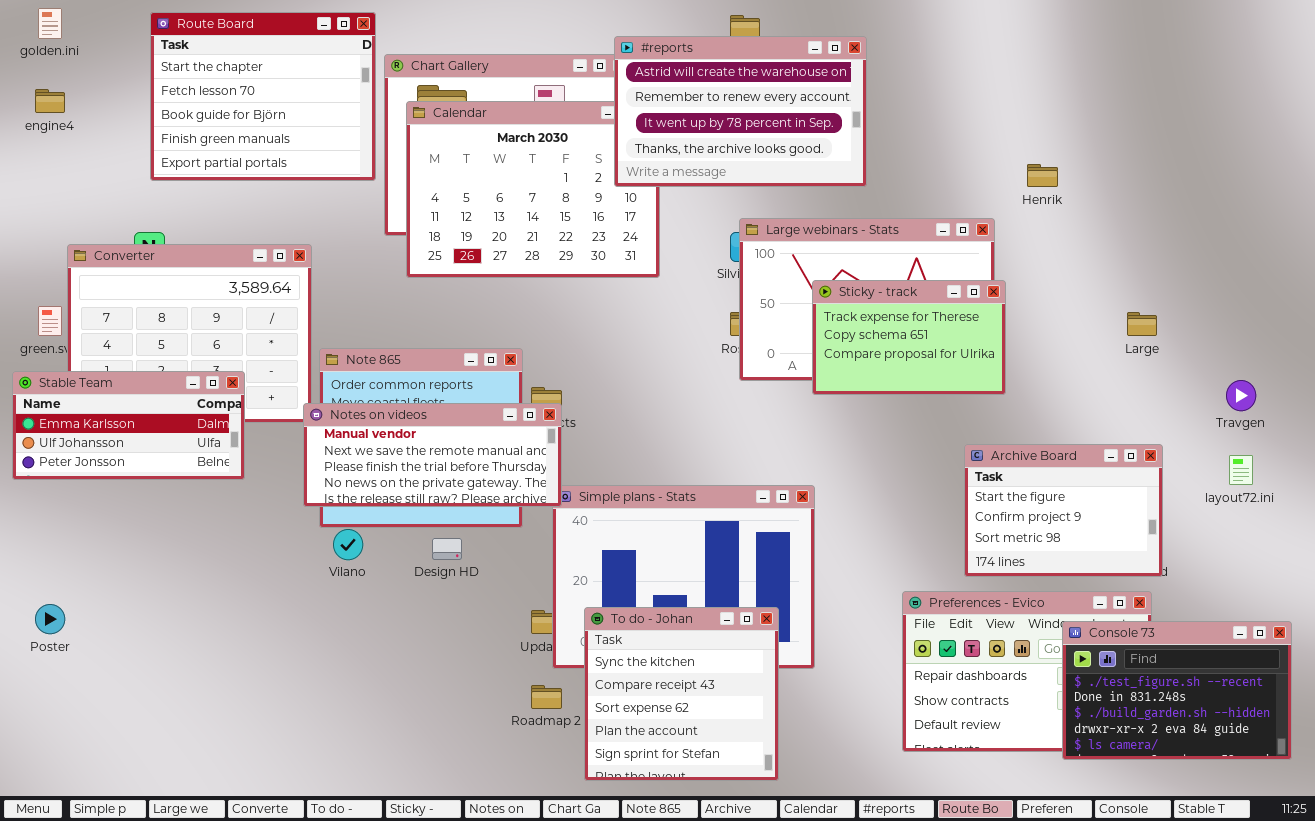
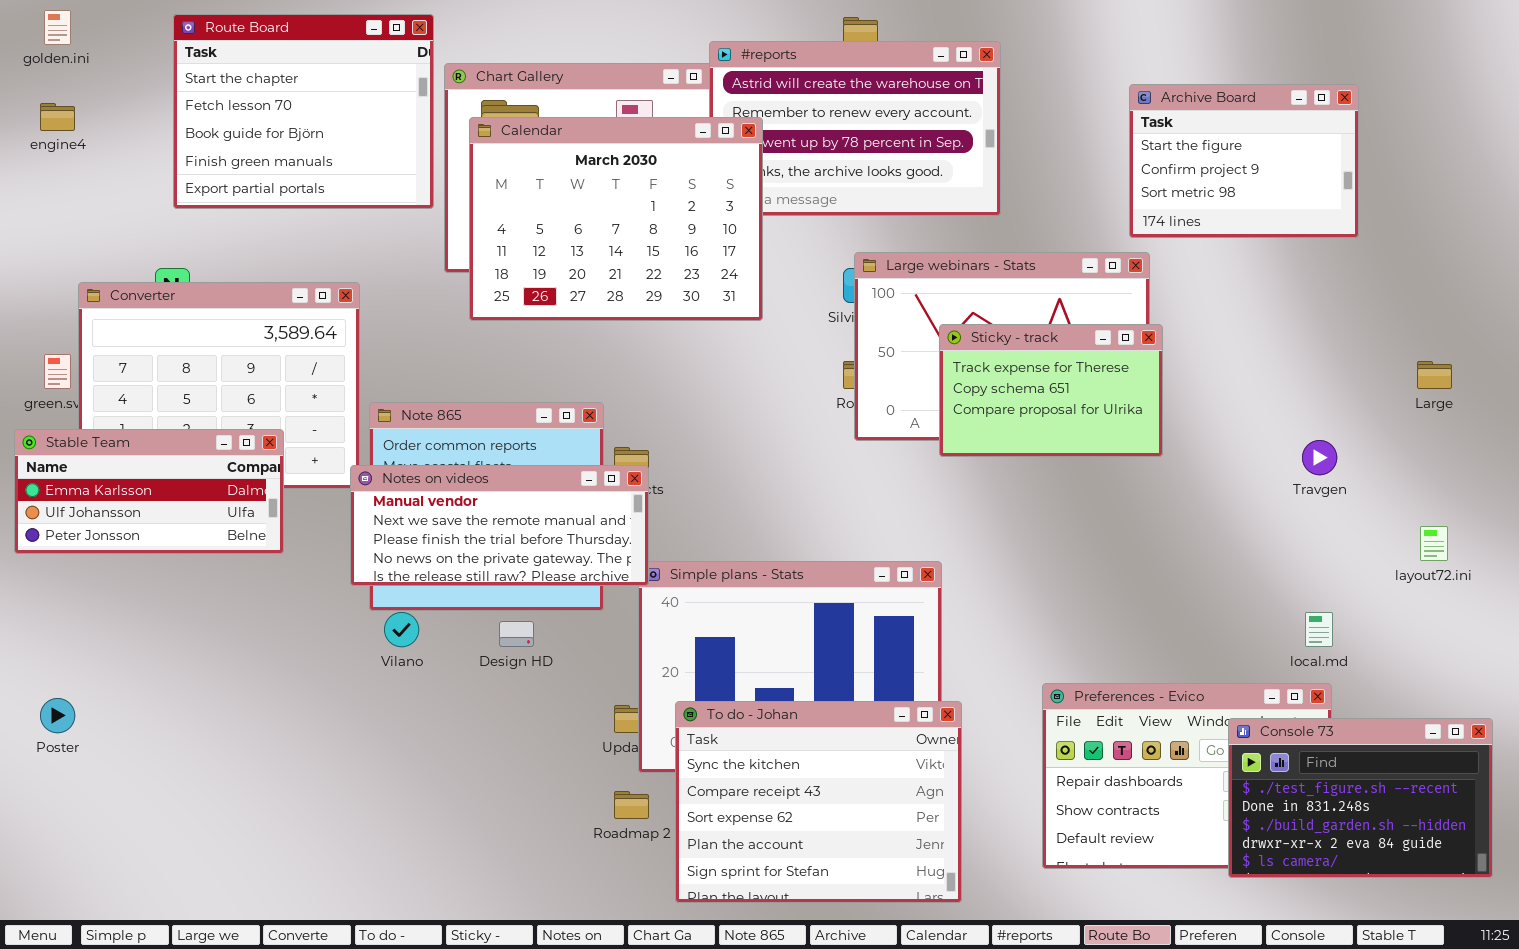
Calendar: [406,101,660,278] -> [469,117,763,321], raised
Large: [1127,312,1157,336] -> [1417,361,1452,389], moved
Travgen: [1226,380,1256,411] -> [1302,440,1337,475], moved
Archive Board: [964,444,1163,577] -> [1129,84,1359,238], moved
To do - Johan: [584,607,779,781] -> [675,701,962,903], resized

